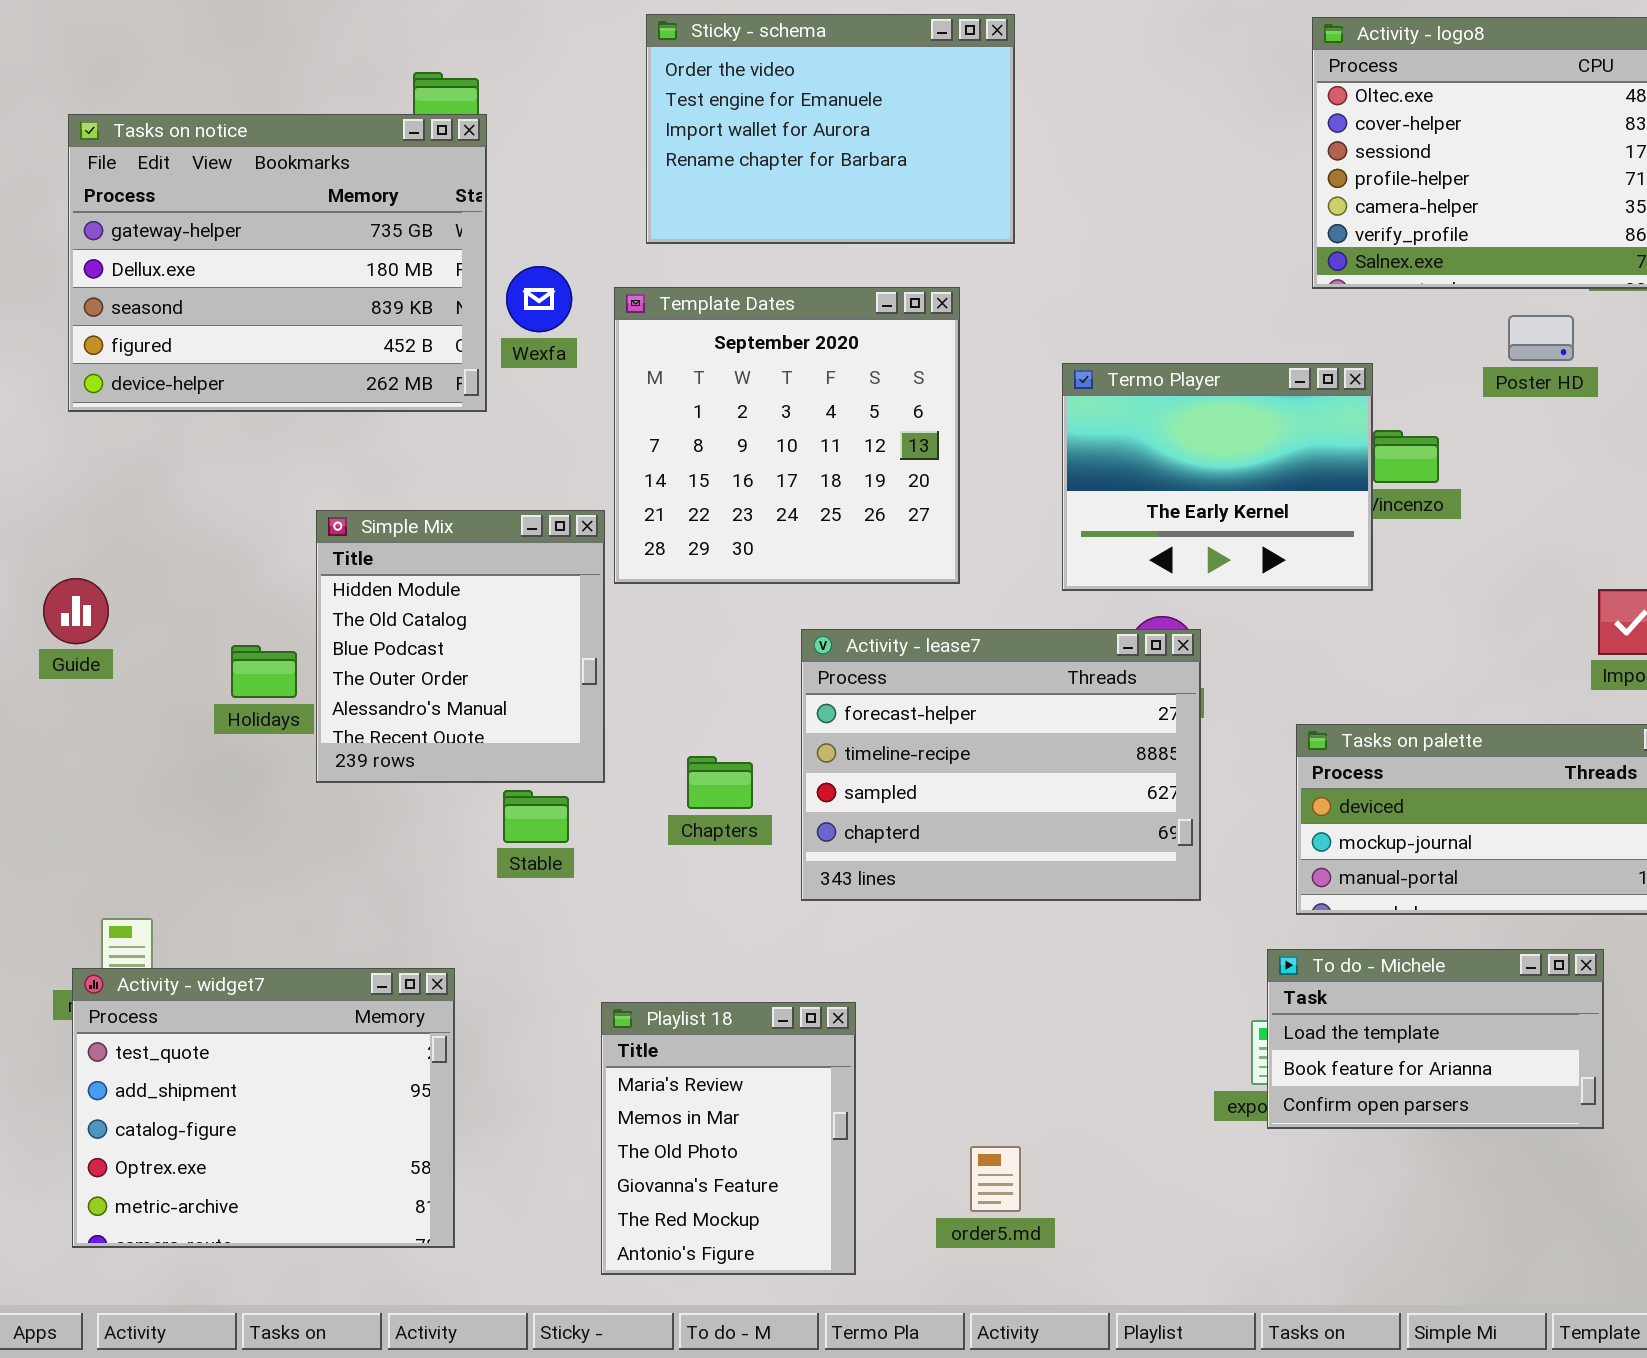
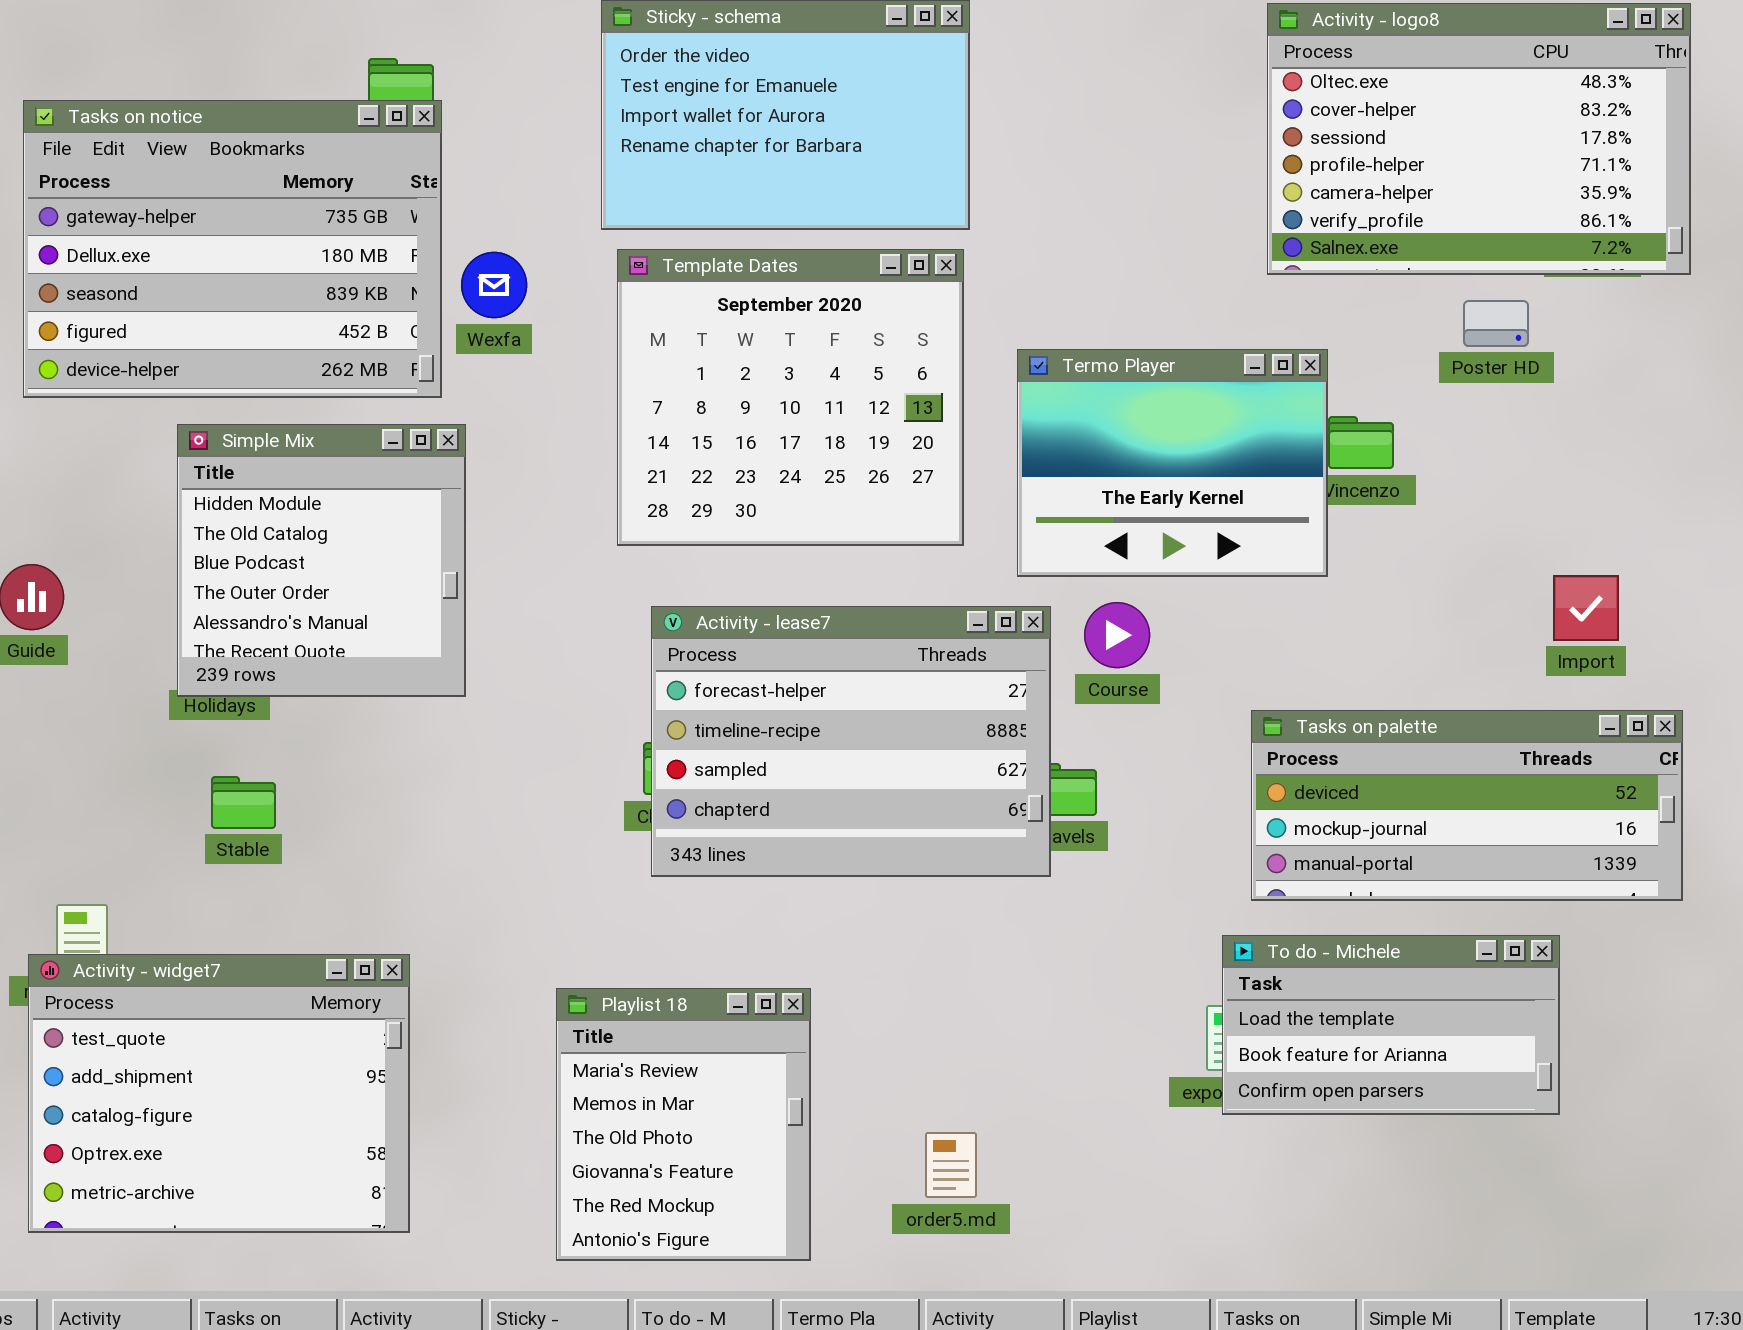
Template Dates: [614,287,960,584] -> [617,249,964,546], moved
Simple Mix: [316,510,605,783] -> [177,424,466,697], moved
Activity - lease7: [801,629,1201,901] -> [651,606,1051,877], moved
Stable: [503,790,569,843] -> [211,776,276,829], moved

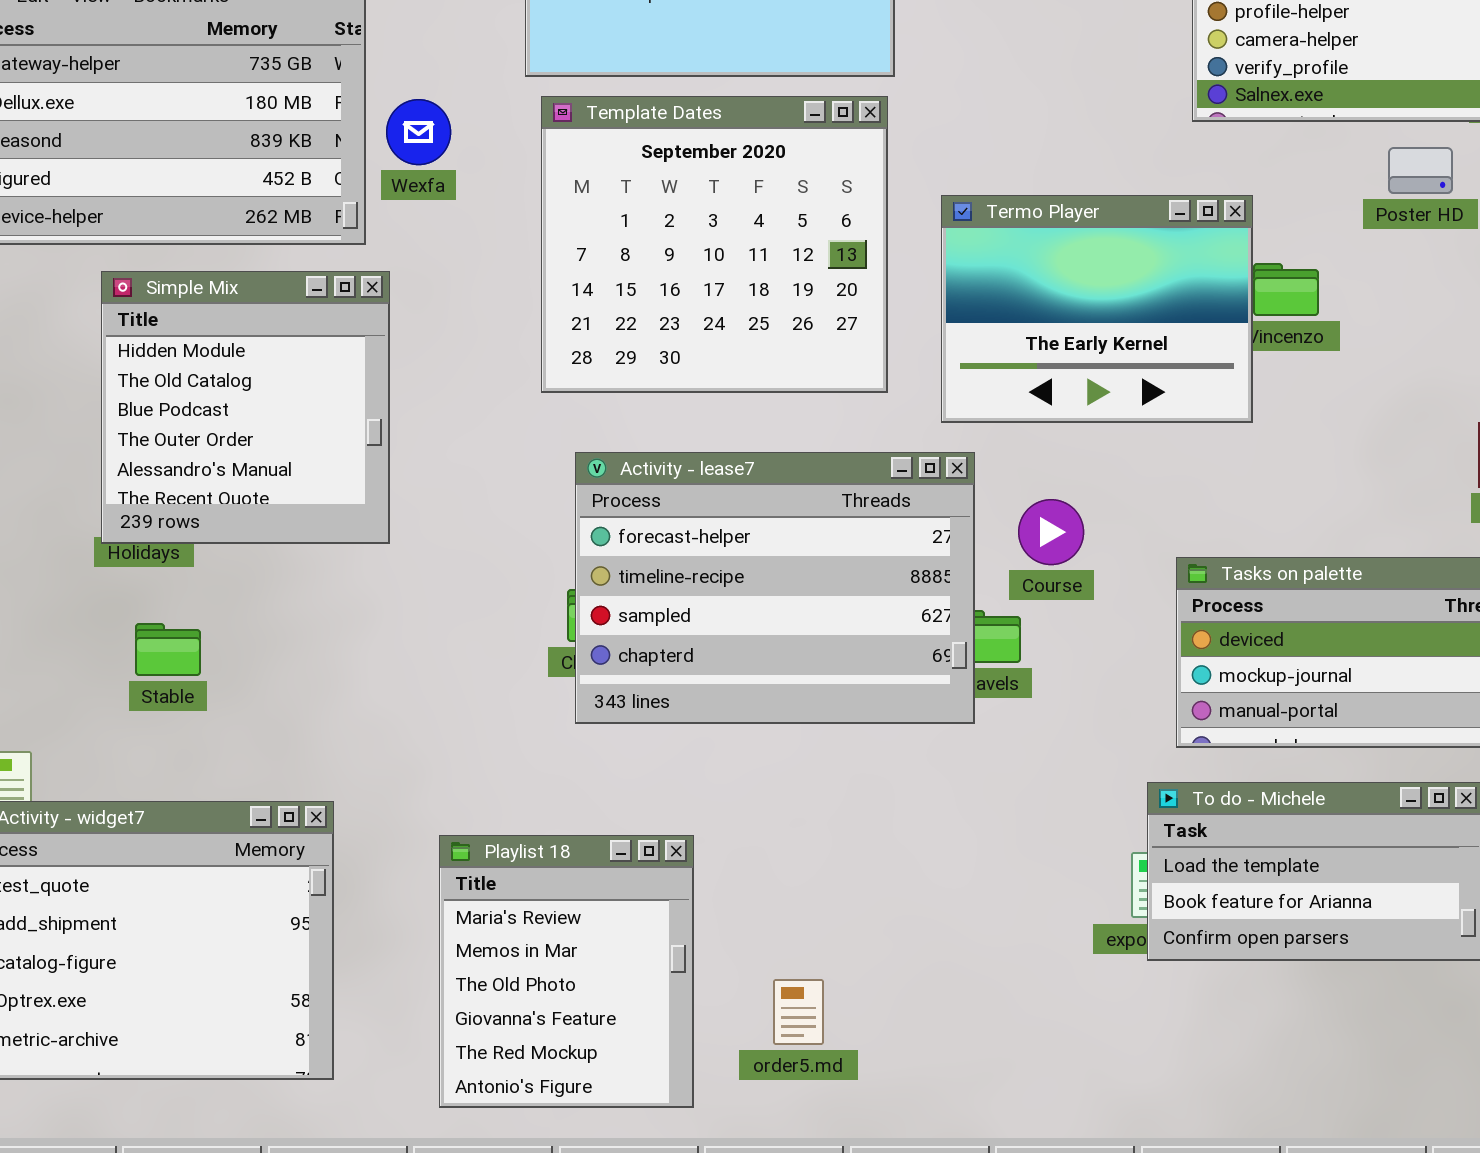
Course: [1084,602,1150,668] -> [1018,499,1084,565], moved
Playlist 18: [556,988,811,1261] -> [439,835,694,1108], moved
order5.md: [925,1132,977,1198] -> [773,979,824,1045], moved

